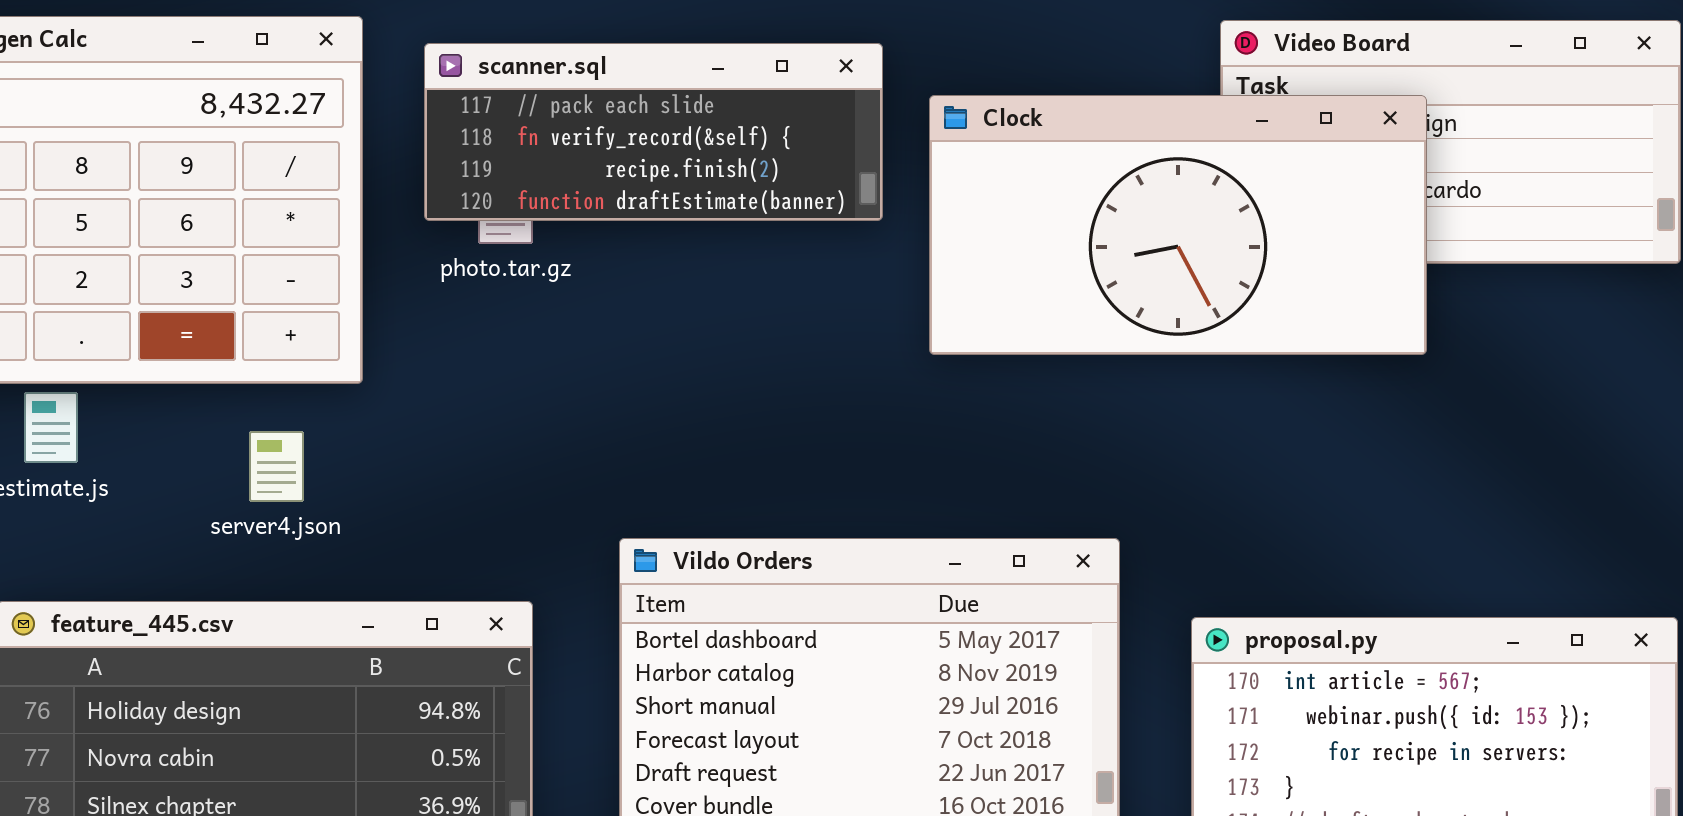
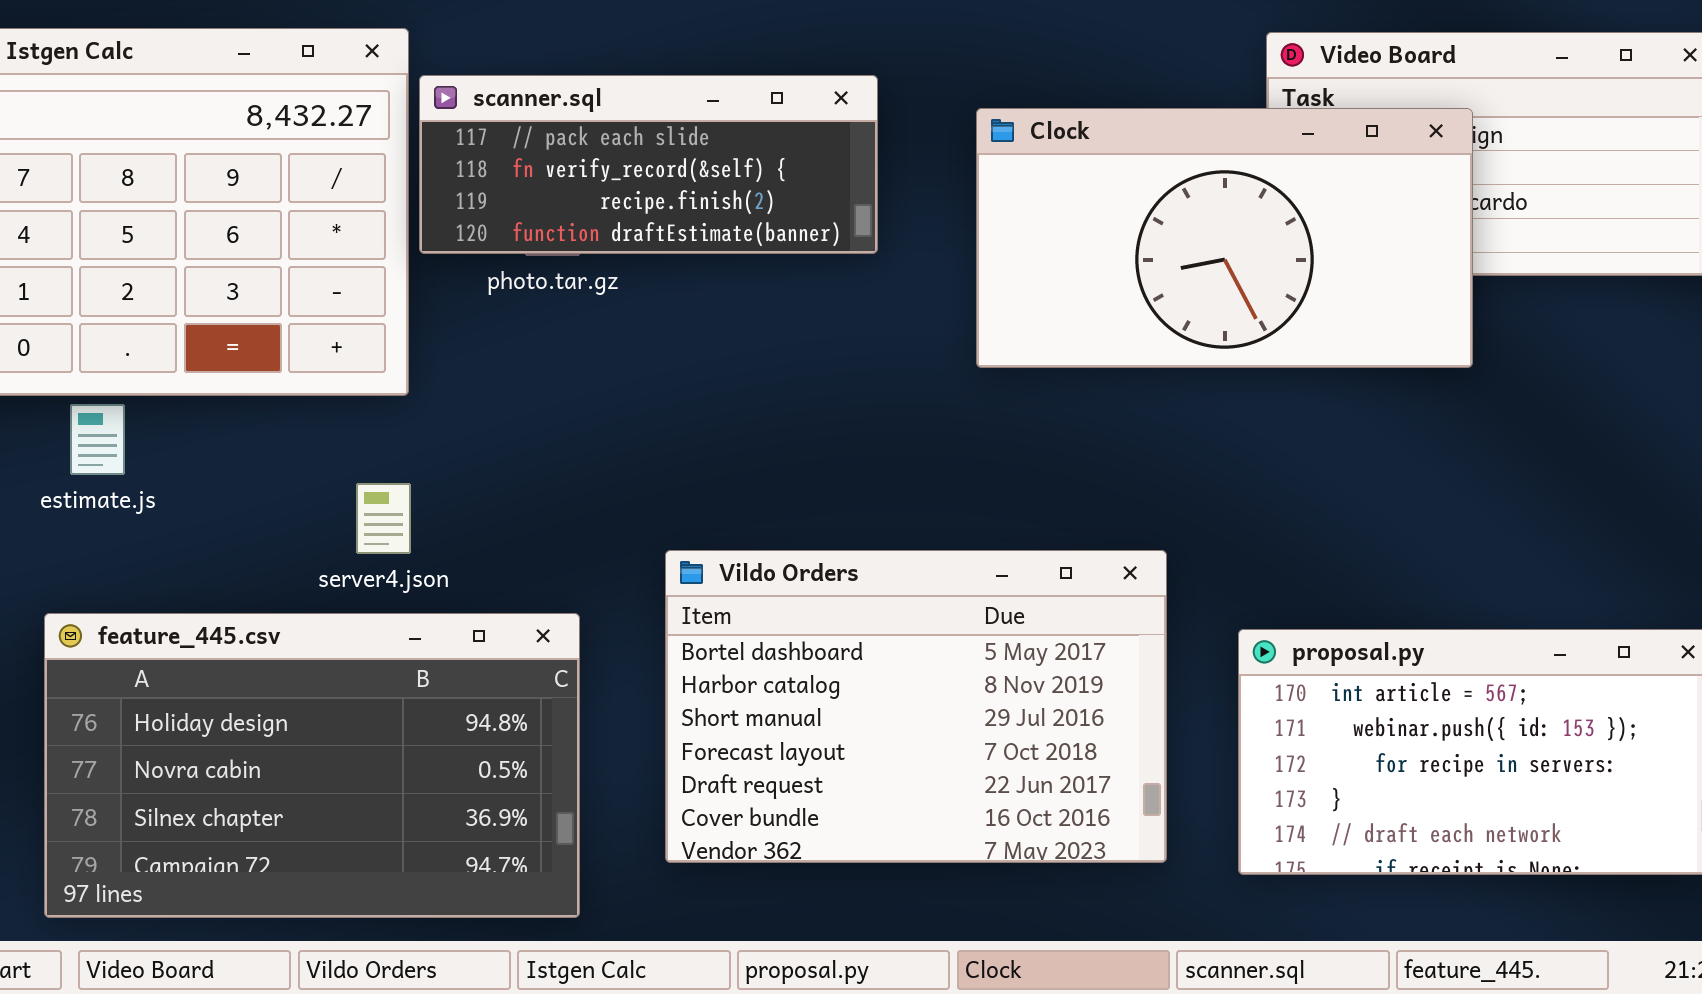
scanner.sql: [424,43,883,221] -> [419,75,878,254], moved
server4.json: [249,431,304,502] -> [356,483,411,554], moved

